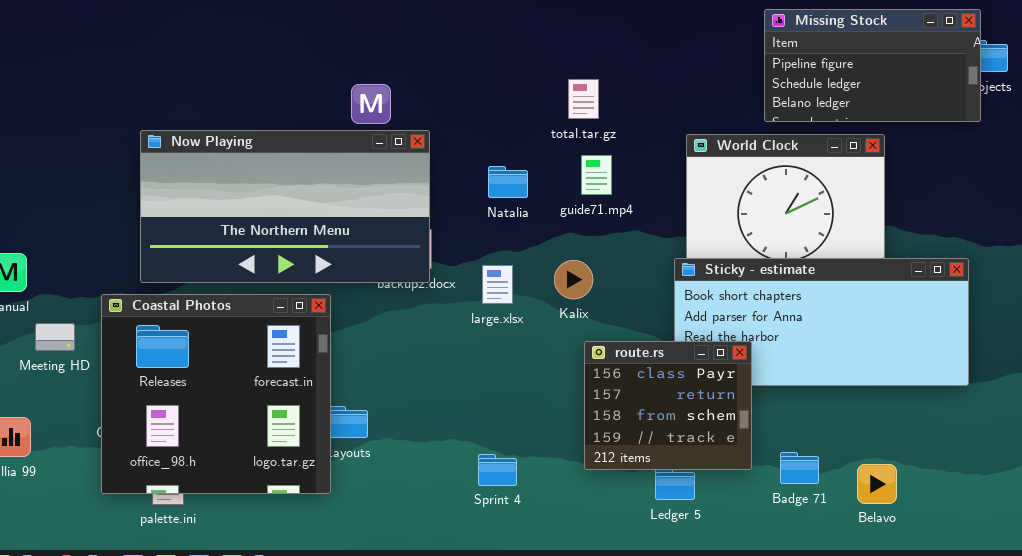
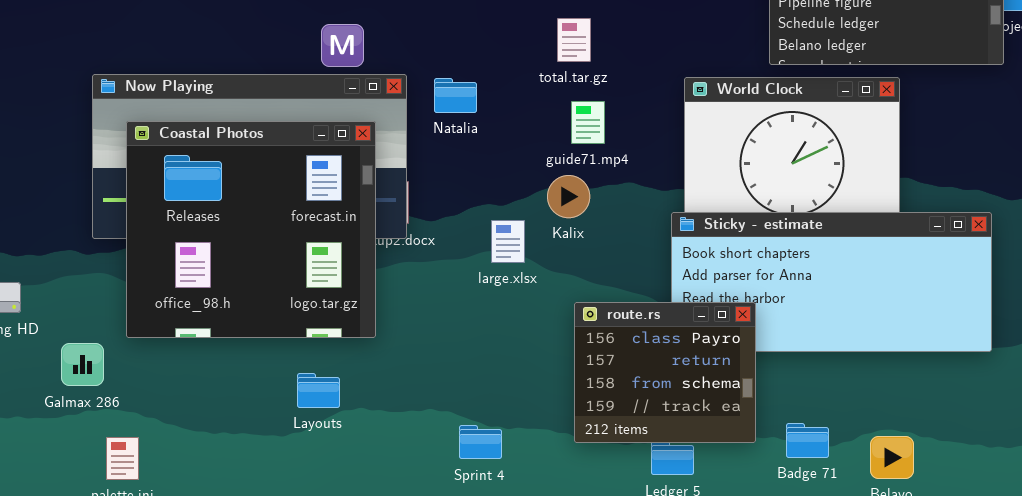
Natalia: [488,166,528,198] -> [434,78,477,113], moved
Kalix: [554,260,593,299] -> [547,175,590,218], moved
large.xlsx: [482,265,513,304] -> [491,220,525,263], moved
Coastal Photos: [101,294,331,494] -> [126,121,376,338], moved

